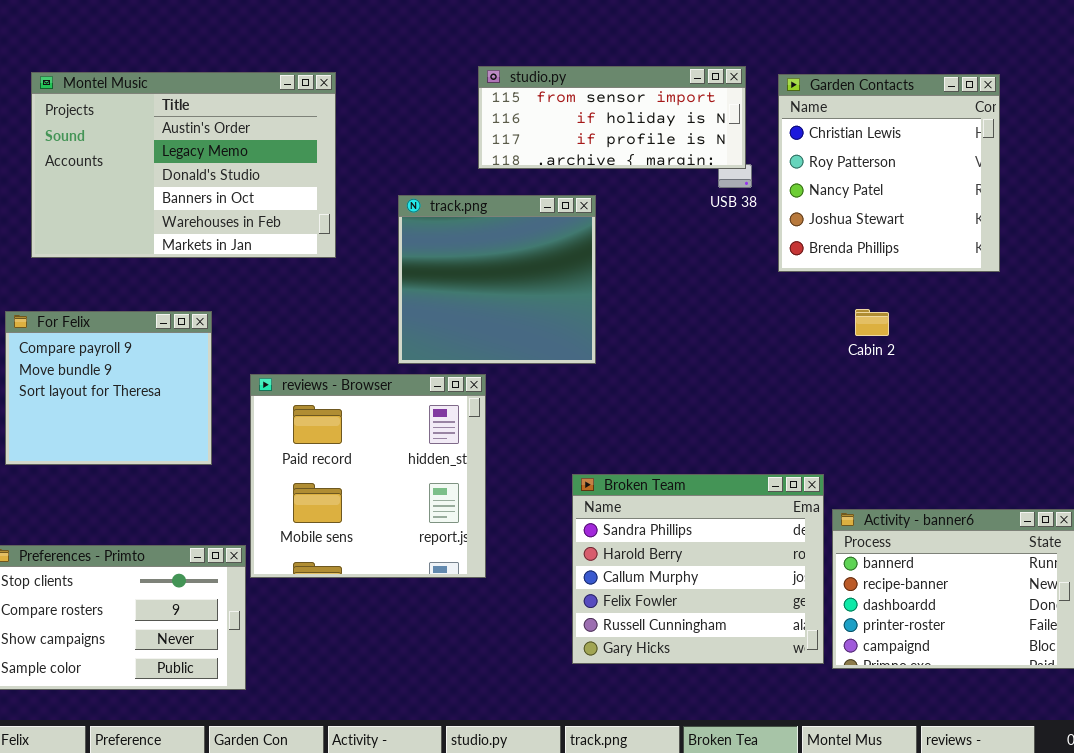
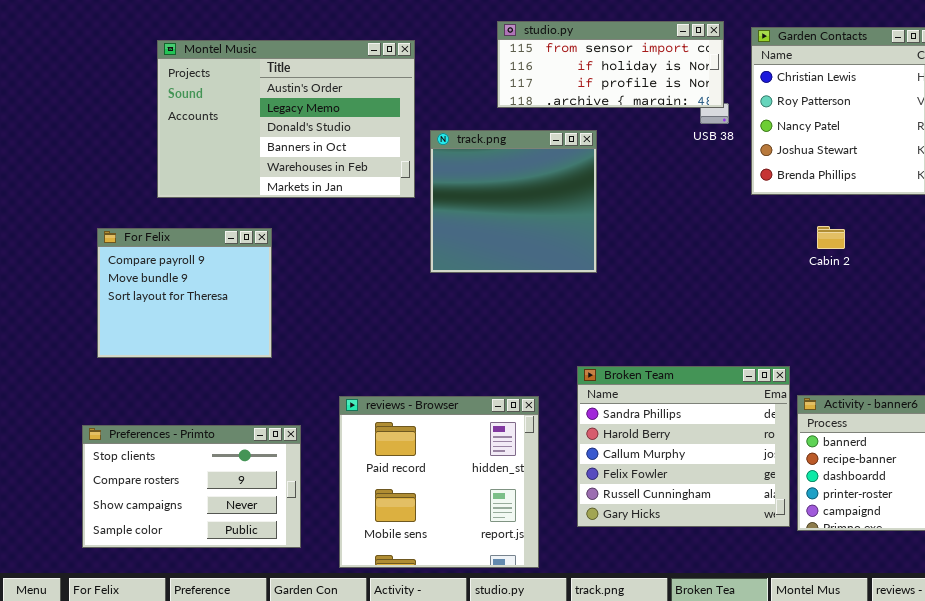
Montel Music: [31,72,336,258] -> [157,40,415,198], moved
reviews - Browser: [250,374,486,578] -> [339,396,539,568], moved

